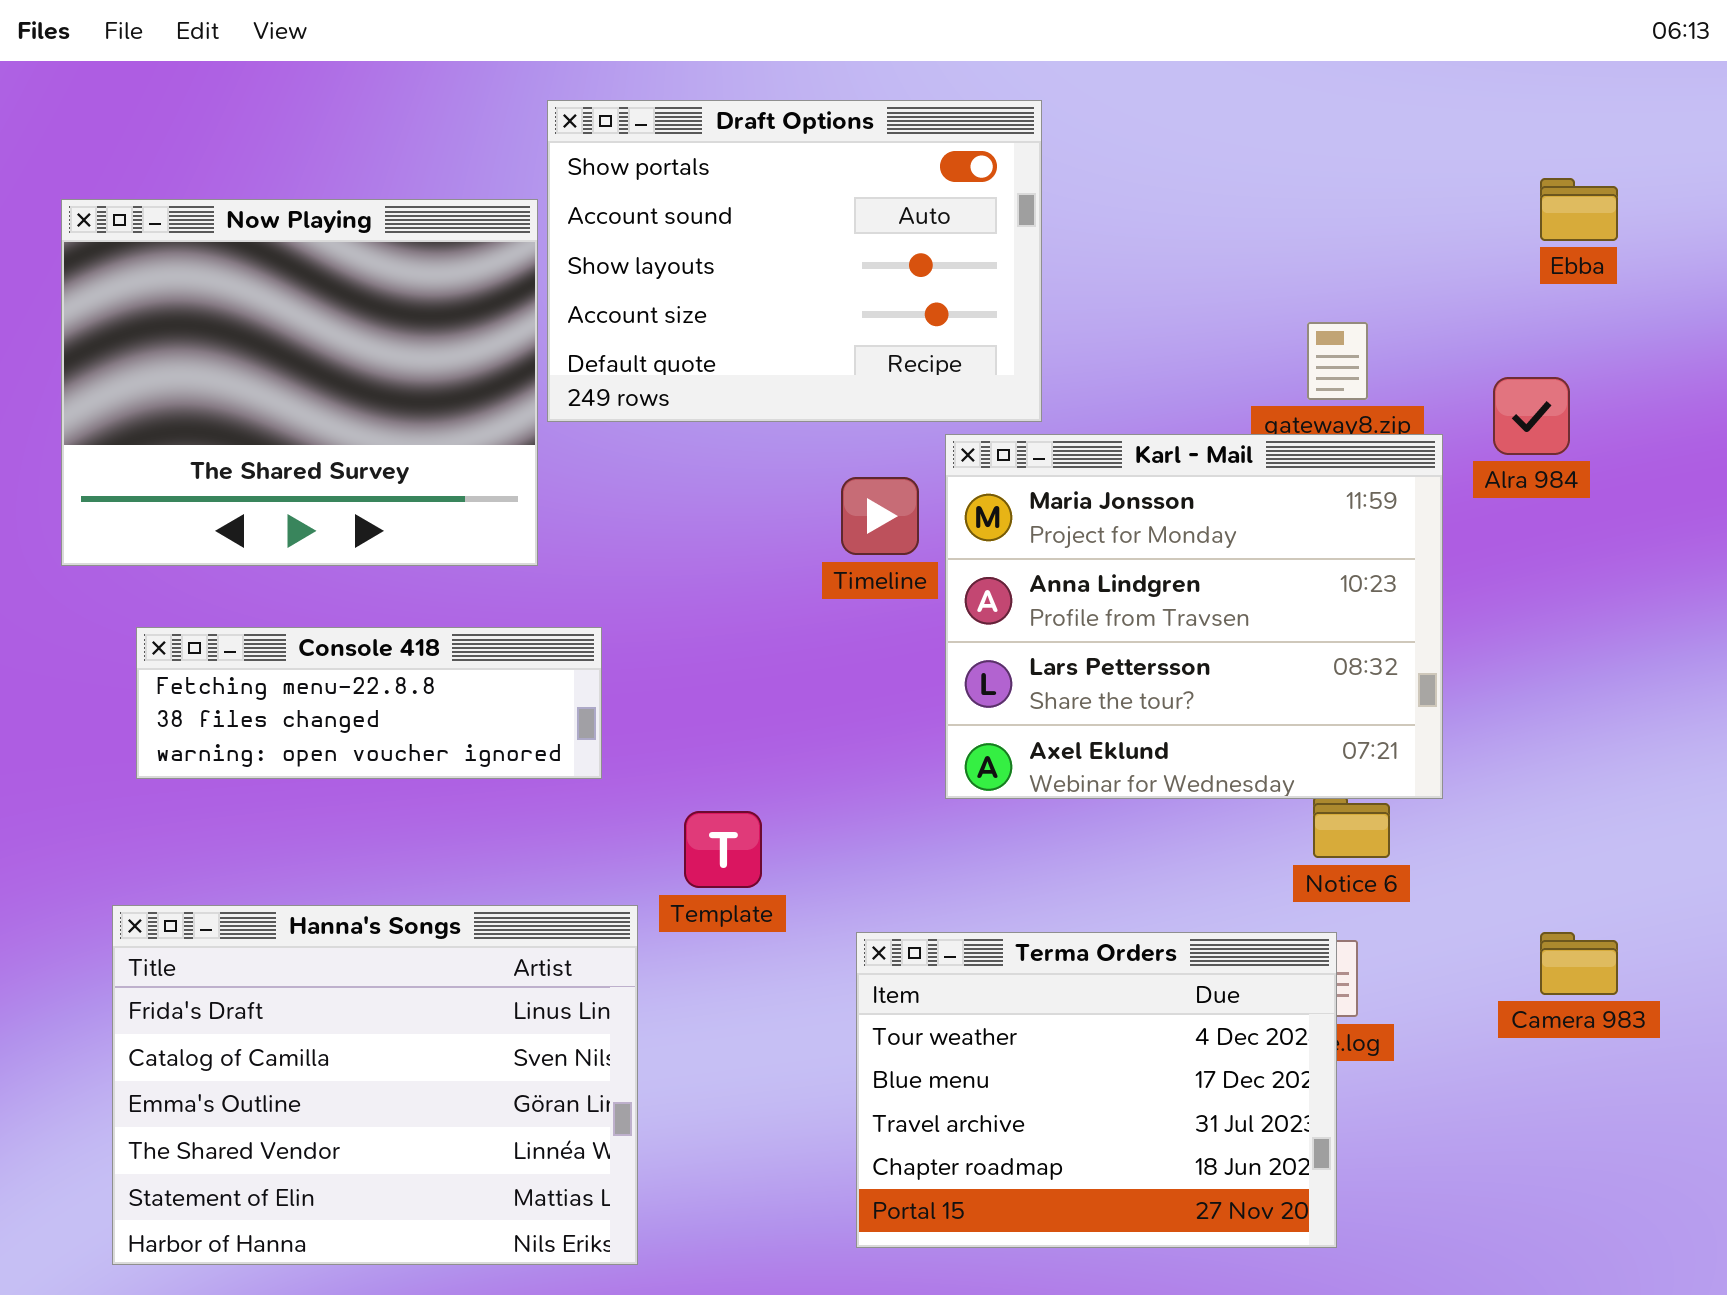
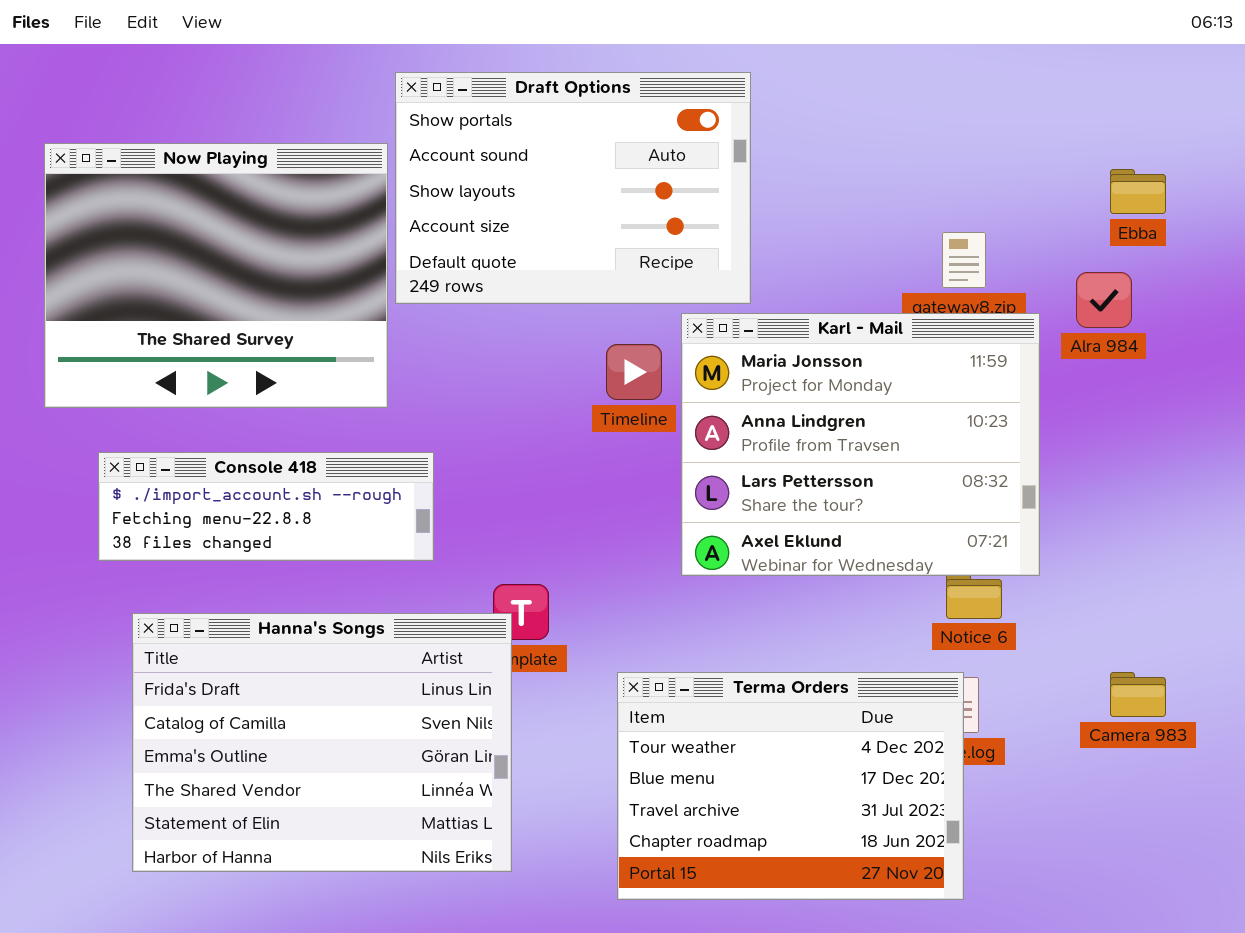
Ebba: [1540,178,1618,241] -> [1110,169,1166,214], moved
Console 418: [136,627,602,779] -> [98,452,434,561], scrolled up 1 row
Hanna's Songs: [112,905,638,1265] -> [132,613,512,872], moved

